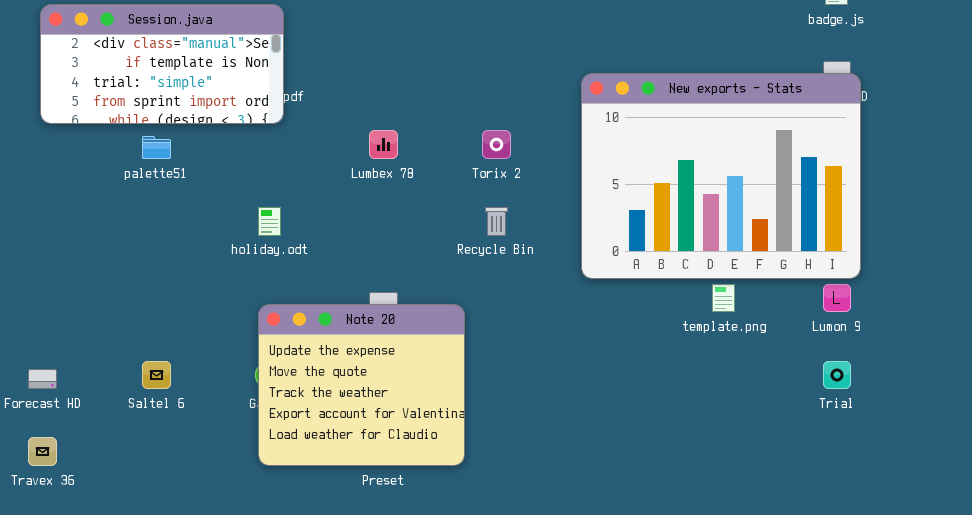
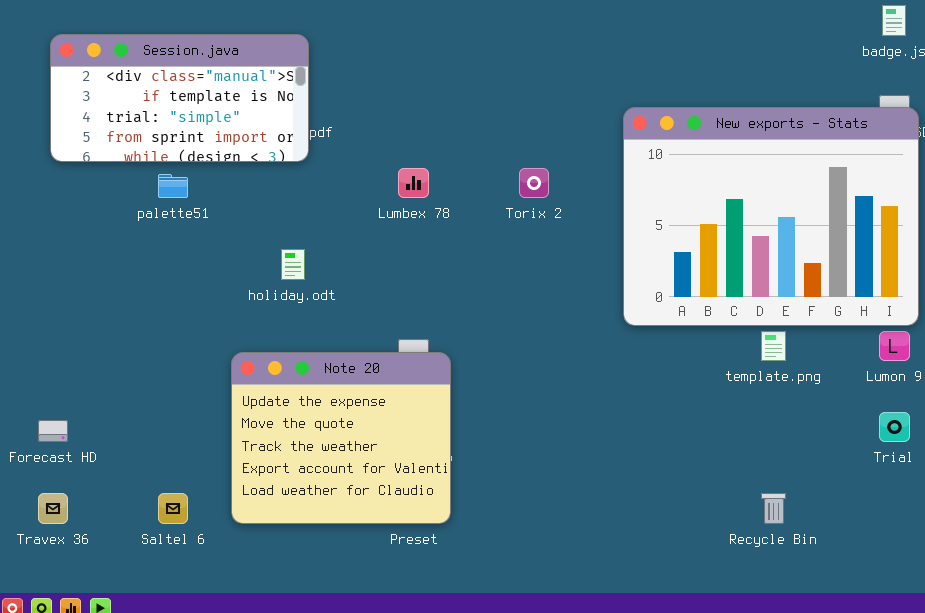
Recycle Bin: [485,207,508,236] -> [761,493,786,524], moved
Note 20: [258,304,465,466] -> [231,352,451,524], moved
Saltel 6: [142,361,171,389] -> [158,493,188,524], moved

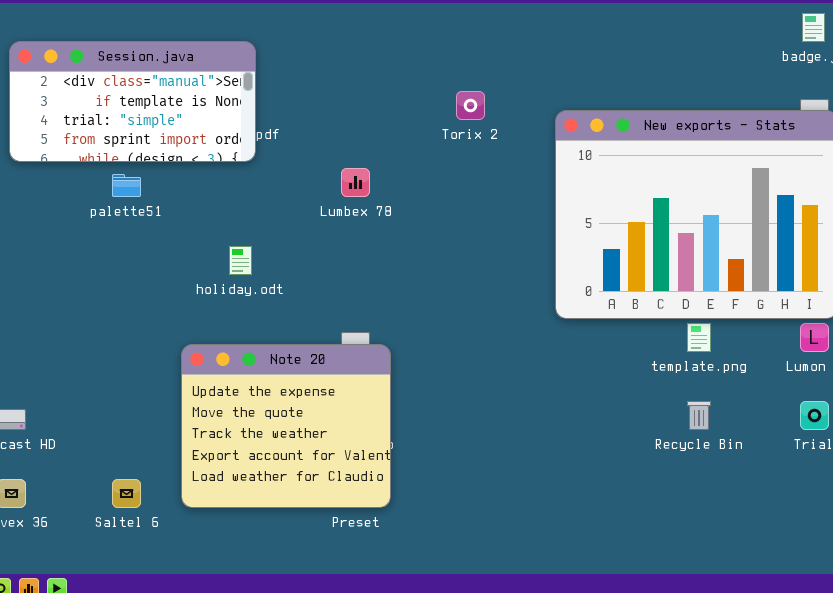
Torix 2: [519,168,549,198] -> [456,91,485,120], moved
Recycle Bin: [761,493,786,524] -> [687,401,711,430], moved

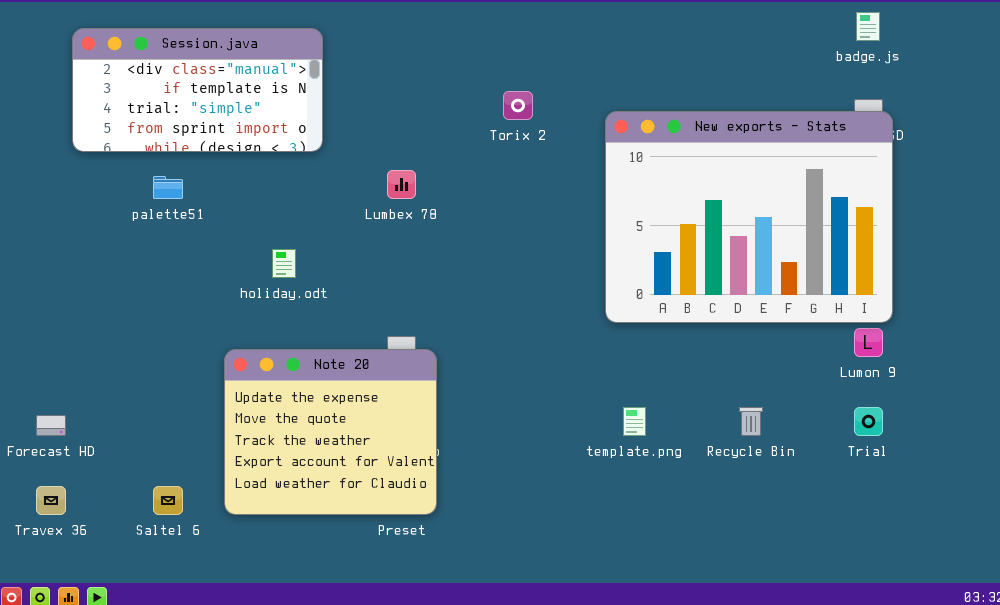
Session.java: [9,41,256,162] -> [72,28,323,152], moved
template.png: [687,323,711,352] -> [623,407,646,436], moved

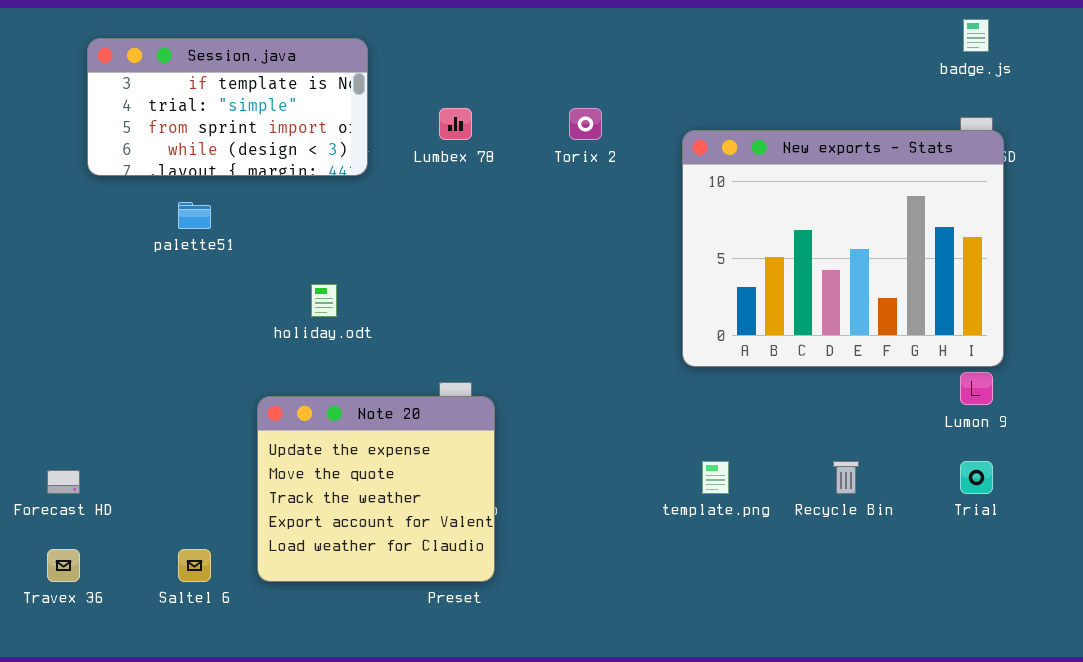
Session.java: [72,28,323,152] -> [87,38,368,176], scrolled down 1 row
Lumbex 78: [387,170,416,199] -> [439,108,472,140], moved

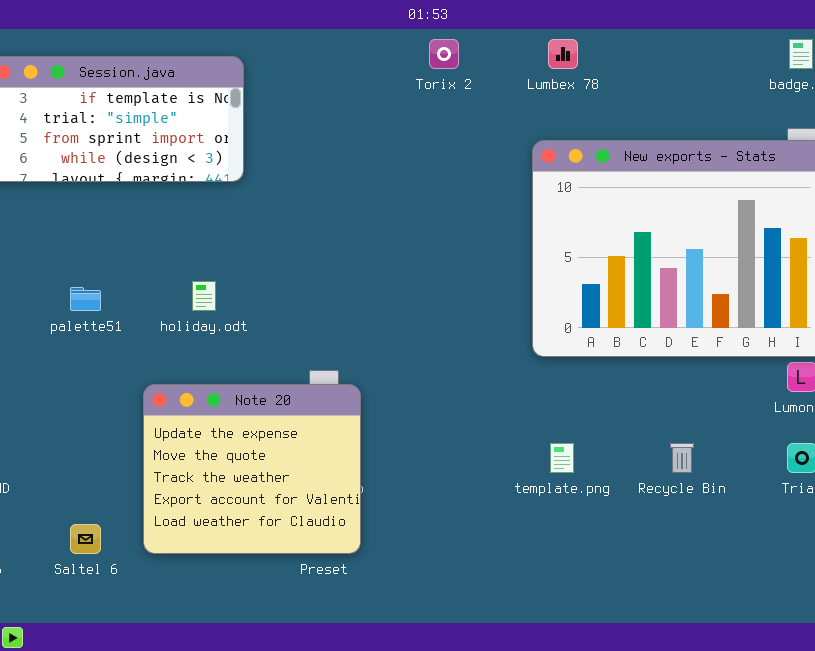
Lumbex 78: [439,108,472,140] -> [548,39,578,69], moved
Torix 2: [569,108,602,140] -> [429,39,459,69], moved
palette51: [178,202,211,229] -> [70,287,101,311], moved

